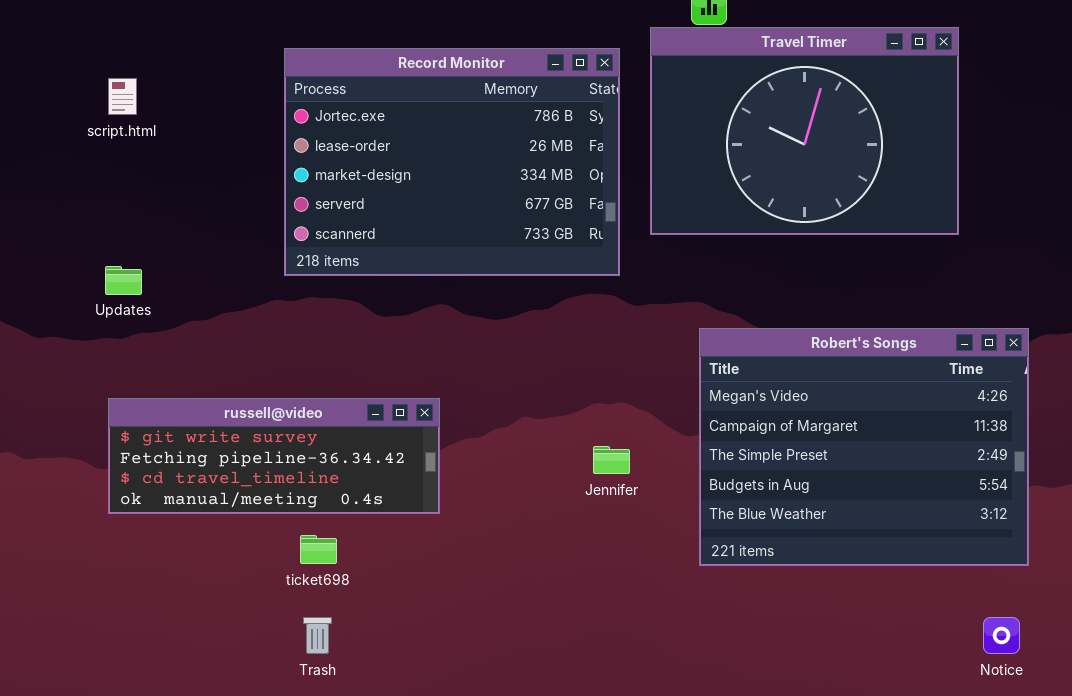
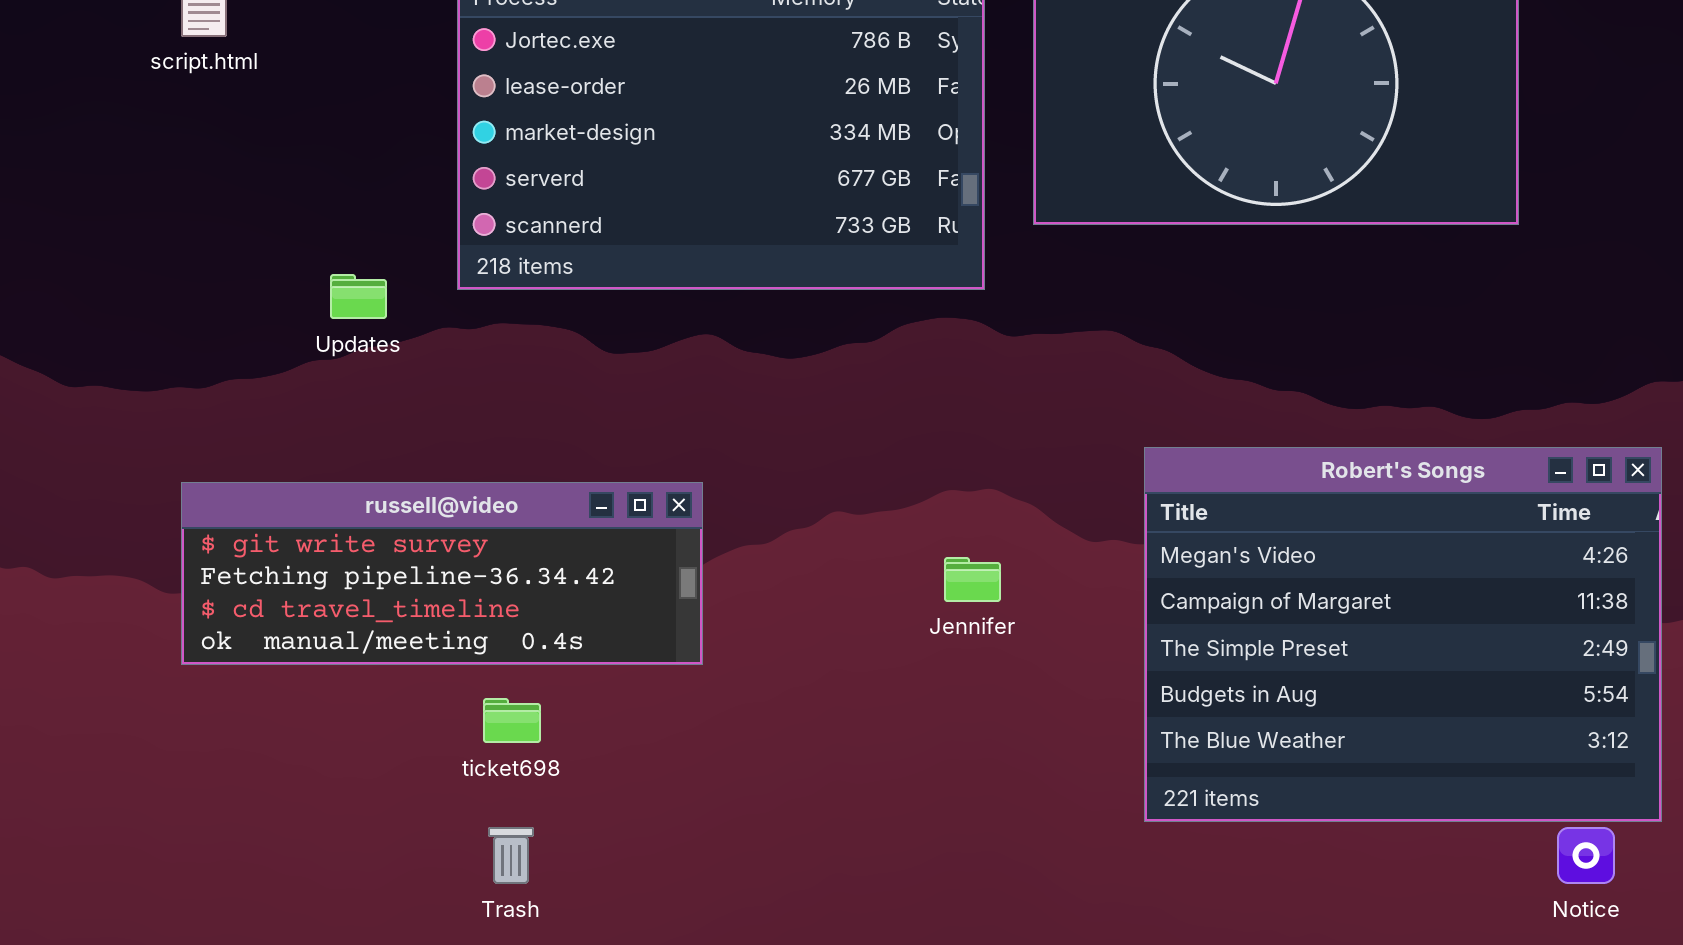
Updates: [105,266,142,295] -> [330,274,387,319], moved
Robert's Songs: [699,328,1029,566] -> [1144,447,1662,822], moved

